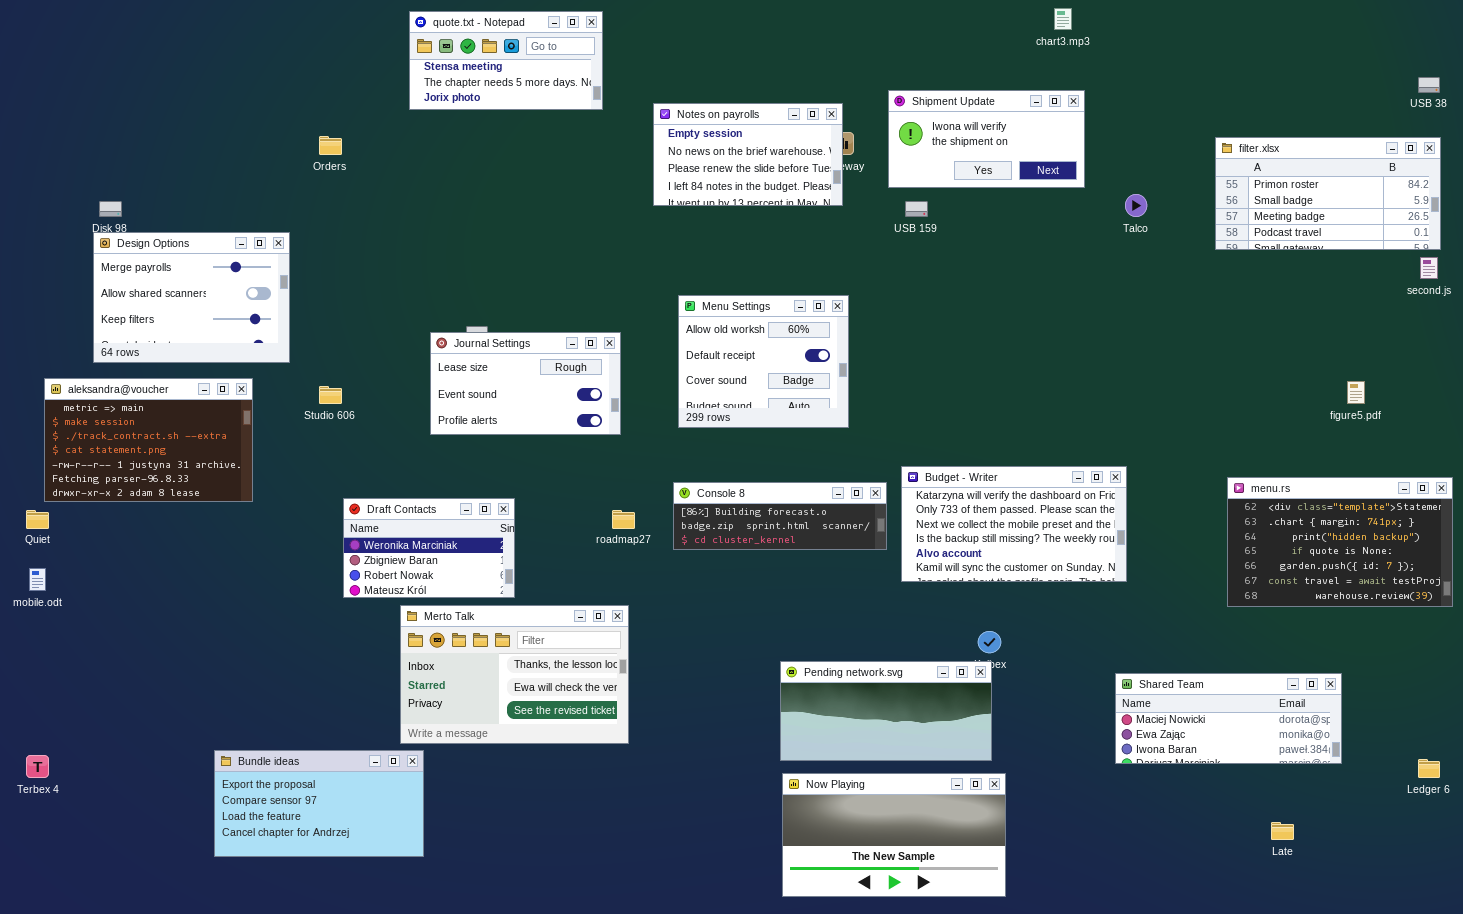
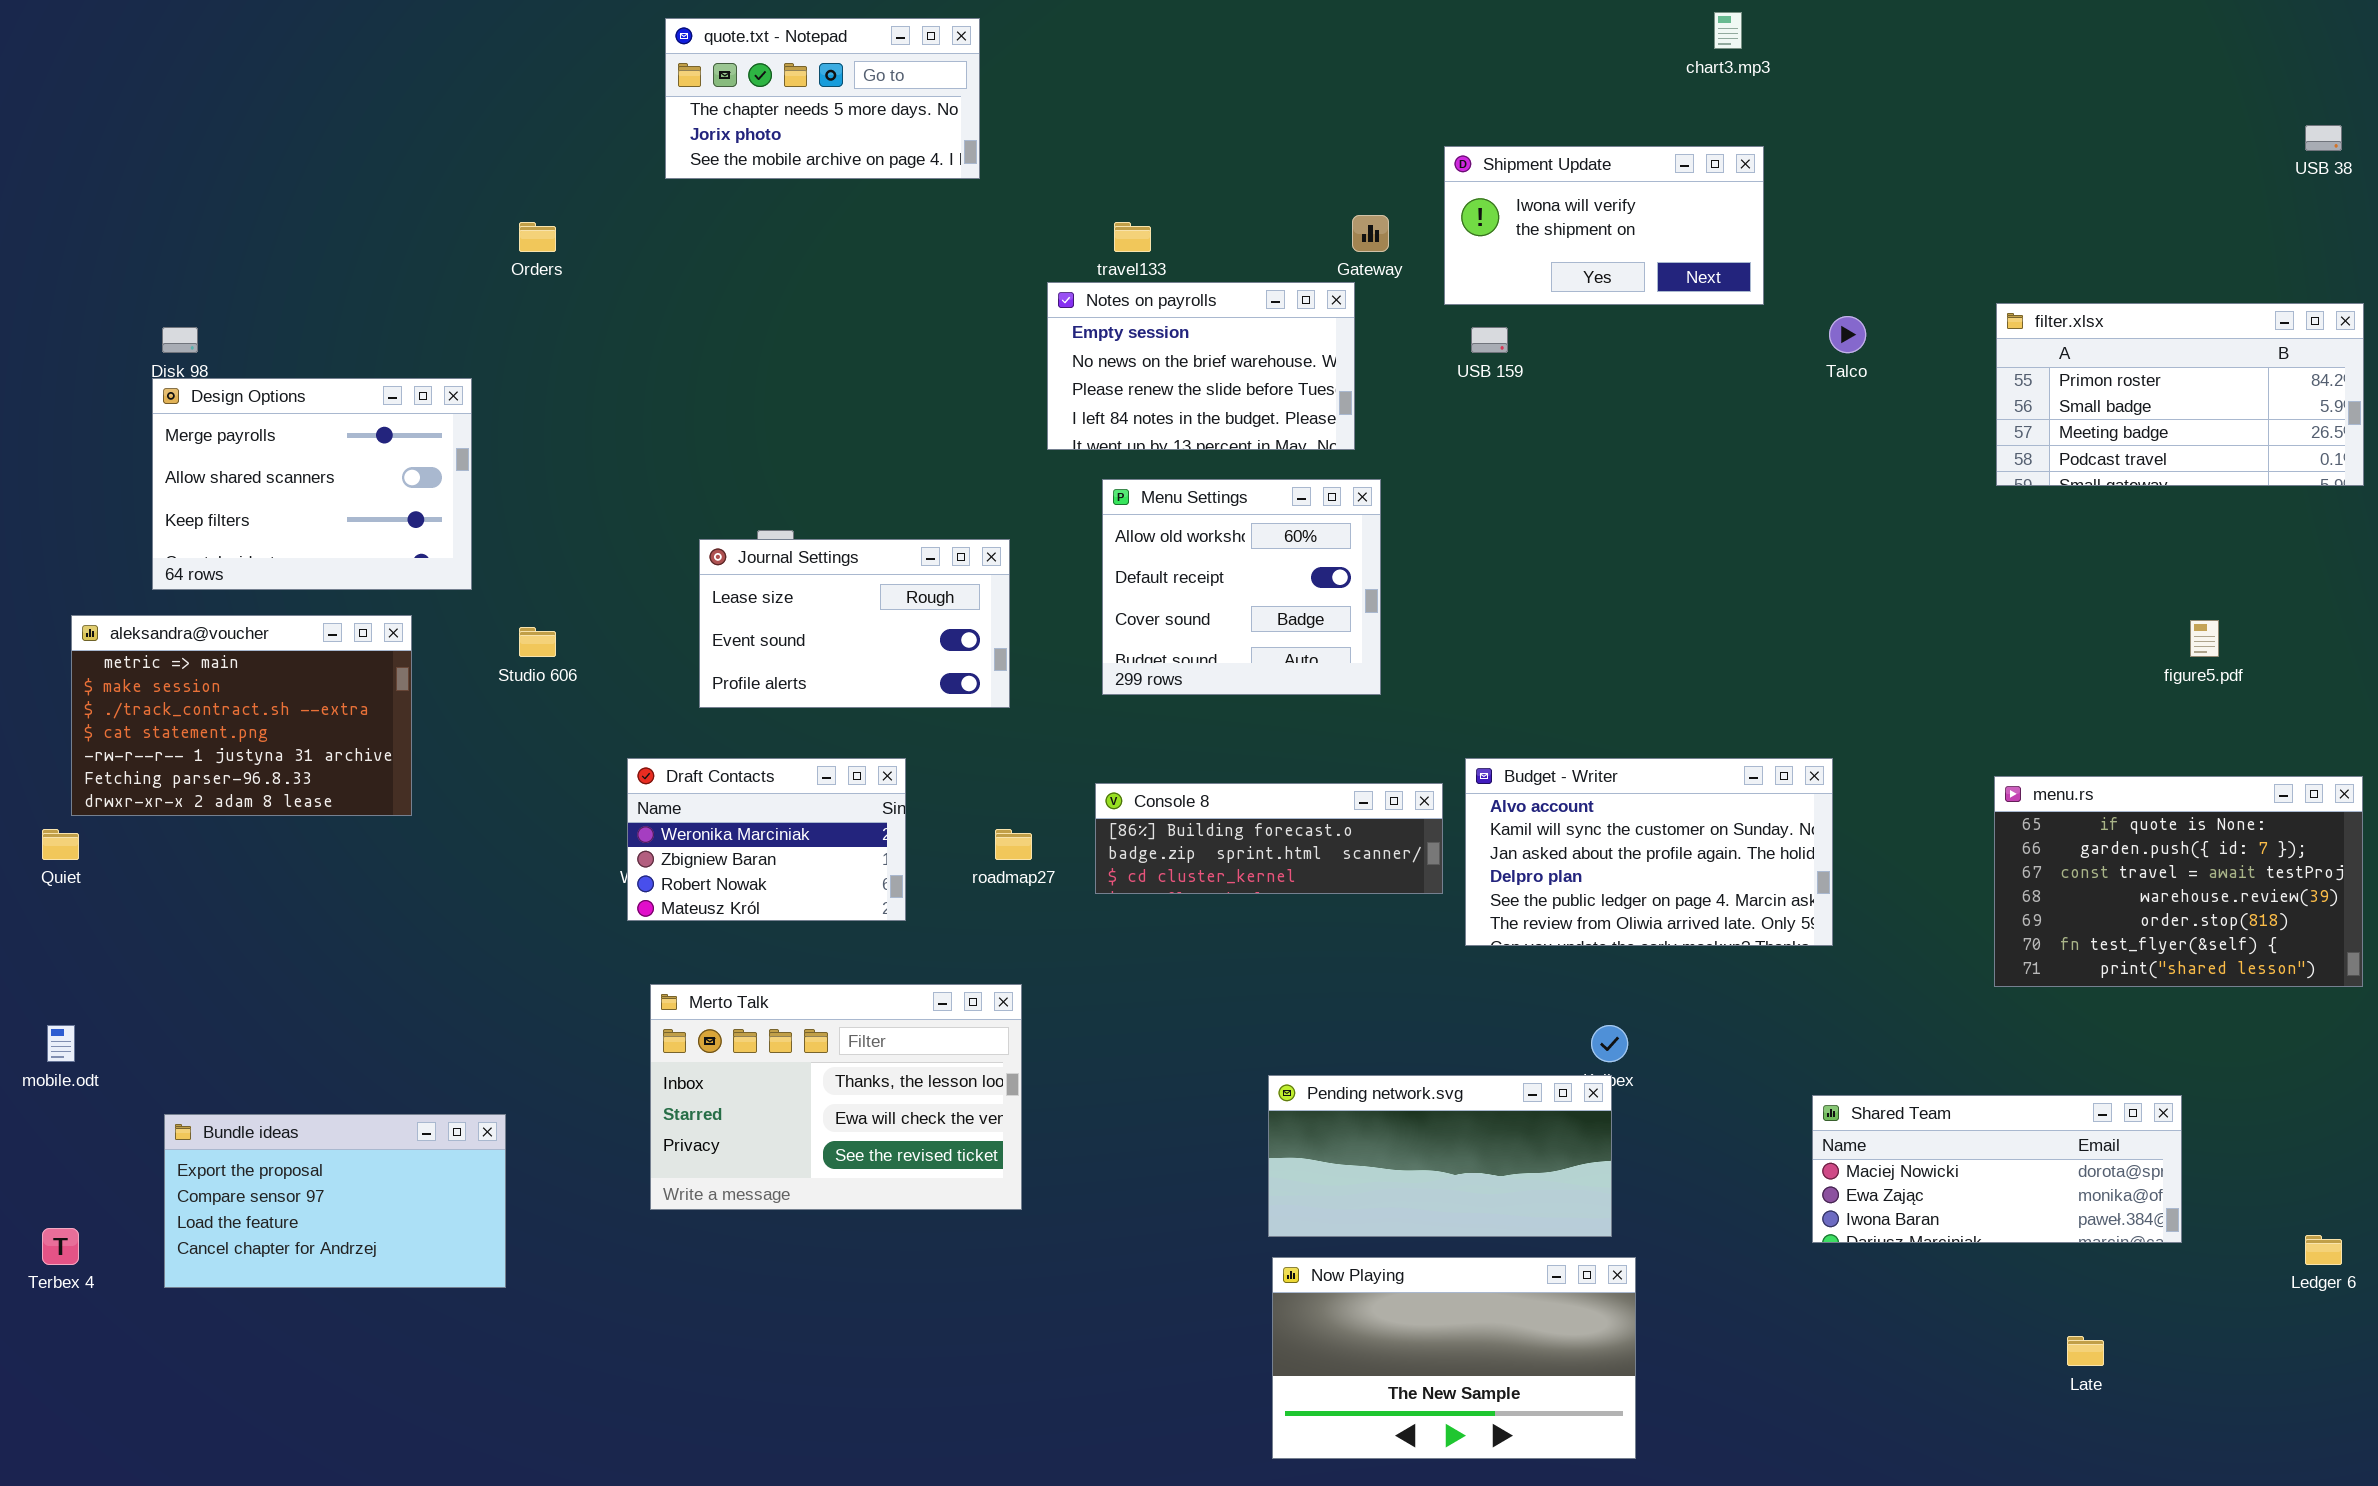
quote.txt - Notepad: [409,11,603,110] -> [665,18,980,179], scrolled down 1 row
Notes on payrolls: [653,103,843,206] -> [1047,282,1355,450], moved
filter.xlsx: [1215,137,1441,250] -> [1996,303,2364,486], moved
Budget - Writer: [901,466,1127,582] -> [1465,758,1833,946], scrolled down 4 rows
menu.rs: [1227,477,1453,607] -> [1994,776,2363,987], scrolled down 3 rows
Draft Contacts: [343,498,515,598] -> [627,758,906,921], moved
mobile.odt: [29,568,46,591] -> [47,1025,75,1062], moved
Bundle ideas: [214,750,424,857] -> [164,1114,506,1288], moved

